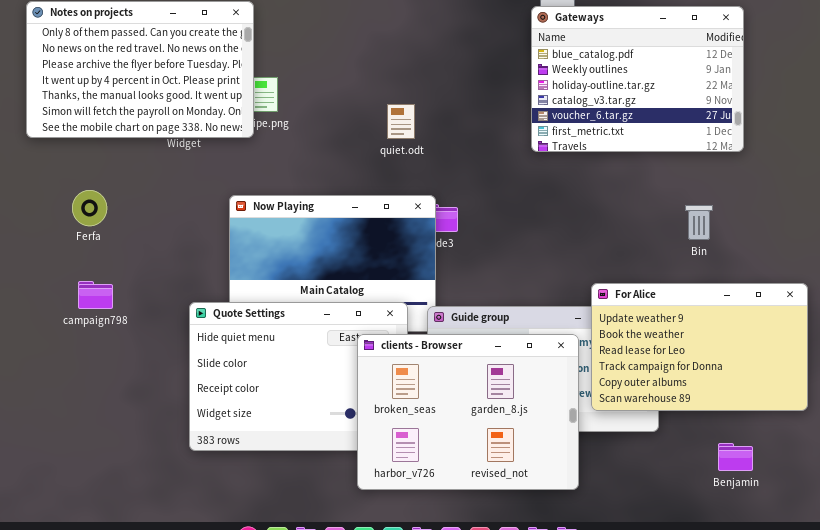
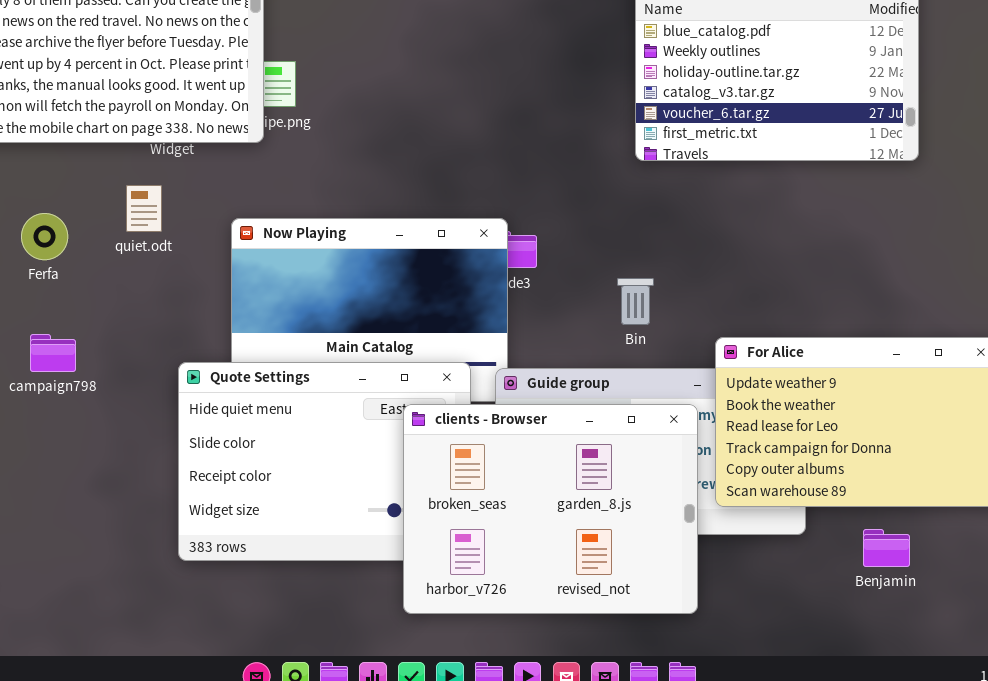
quiet.odt: [387,104,415,139] -> [126,185,162,232], moved
Bin: [685,205,713,240] -> [617,278,654,325], moved
Benjamin: [718,443,753,471] -> [863,529,910,567], moved

